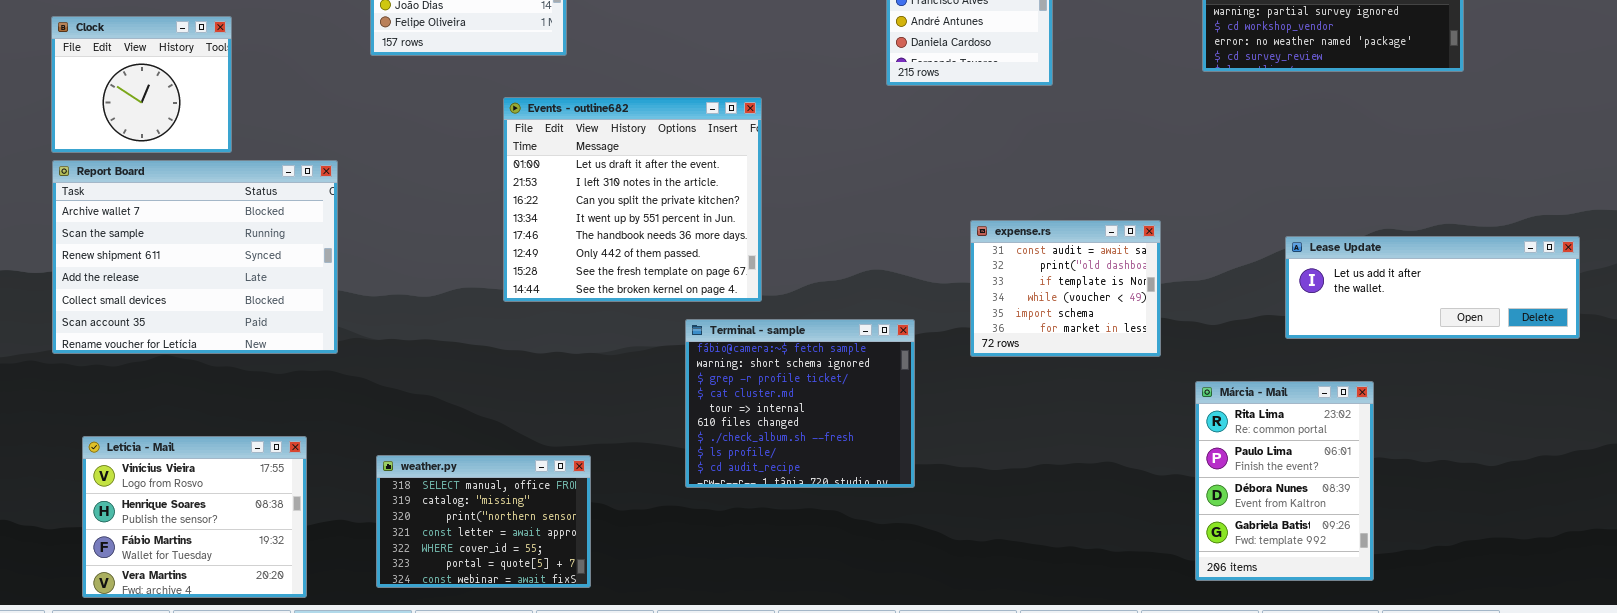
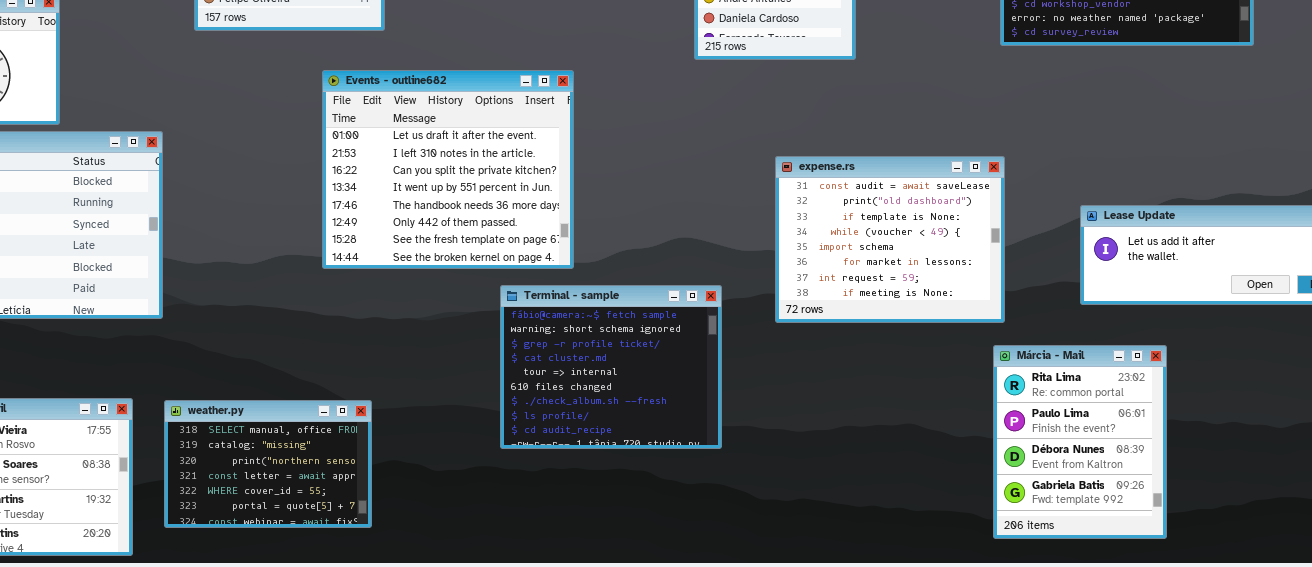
expense.rs: [970,220,1161,357] -> [775,156,1005,323], resized
weather.py: [376,455,591,588] -> [164,400,372,528], moved

